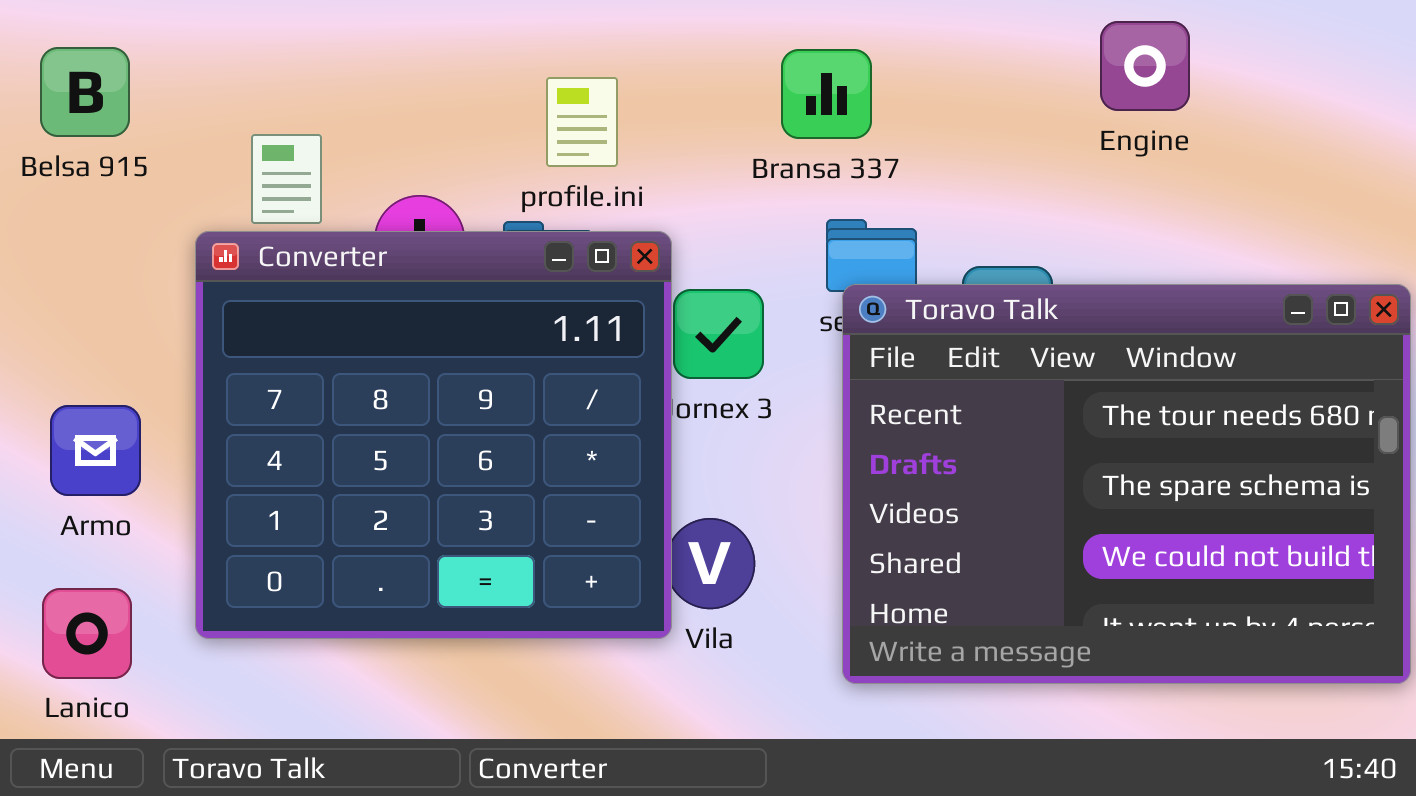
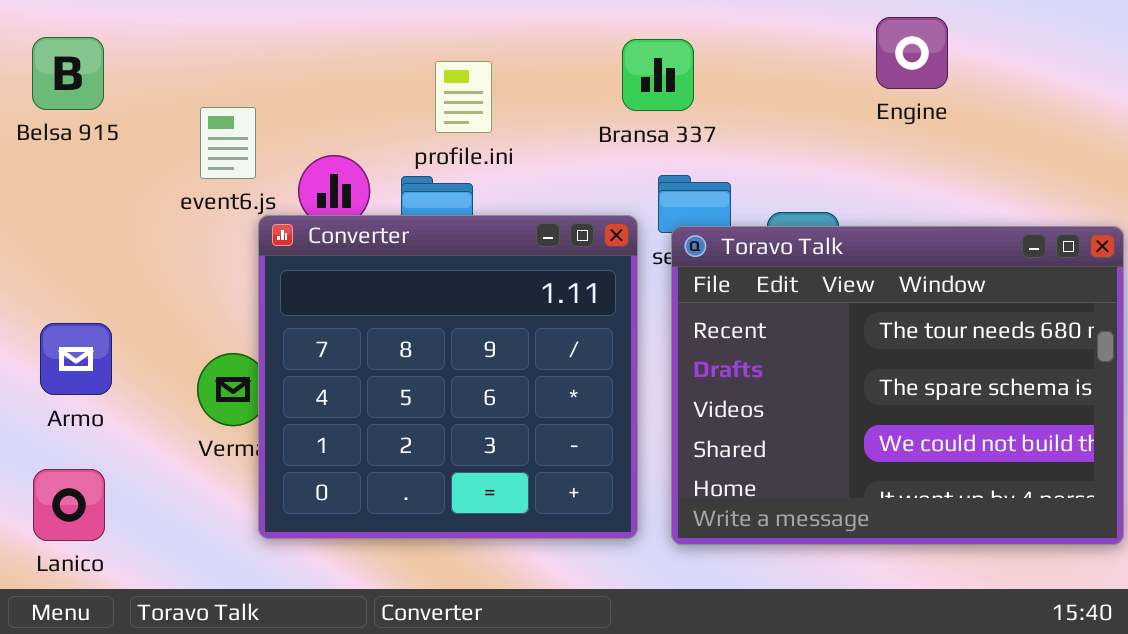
Converter: [195,231,672,639] -> [258,215,638,539], moved

